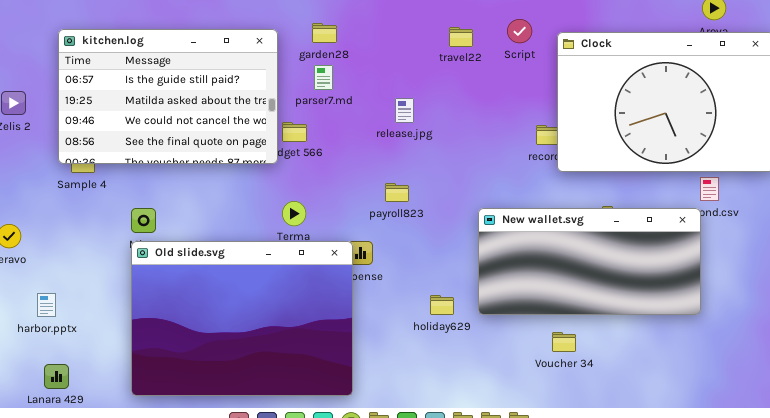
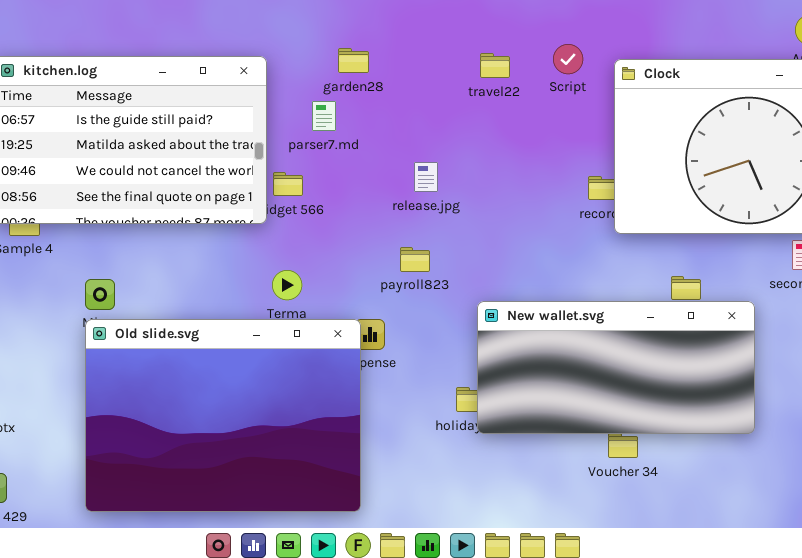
garden28: [312,23,337,43] -> [338,48,369,73], moved
release.jpg: [395,98,414,123] -> [414,162,438,192], moved
New wallet.svg: [478,208,701,315] -> [477,301,755,434], moved

